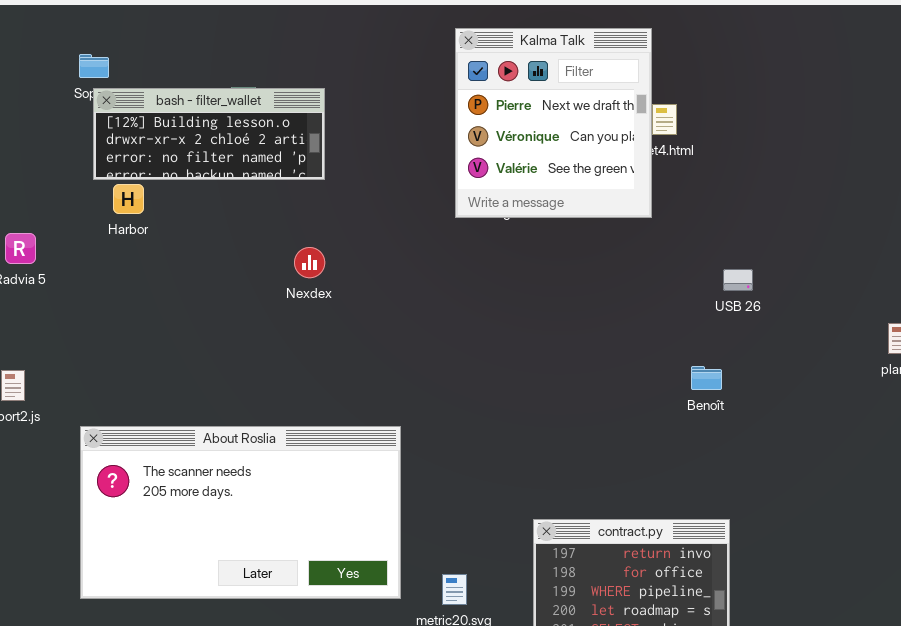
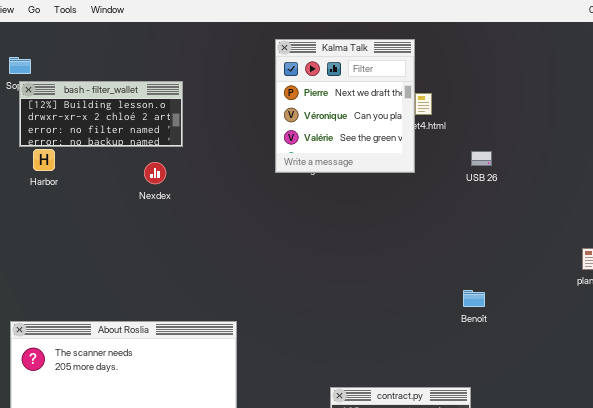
Nexdex: [294,247,325,278] -> [144,162,166,184], moved
USB 26: [723,269,753,291] -> [471,151,492,166], moved
Benoît: [691,366,722,390] -> [463,290,485,307], moved

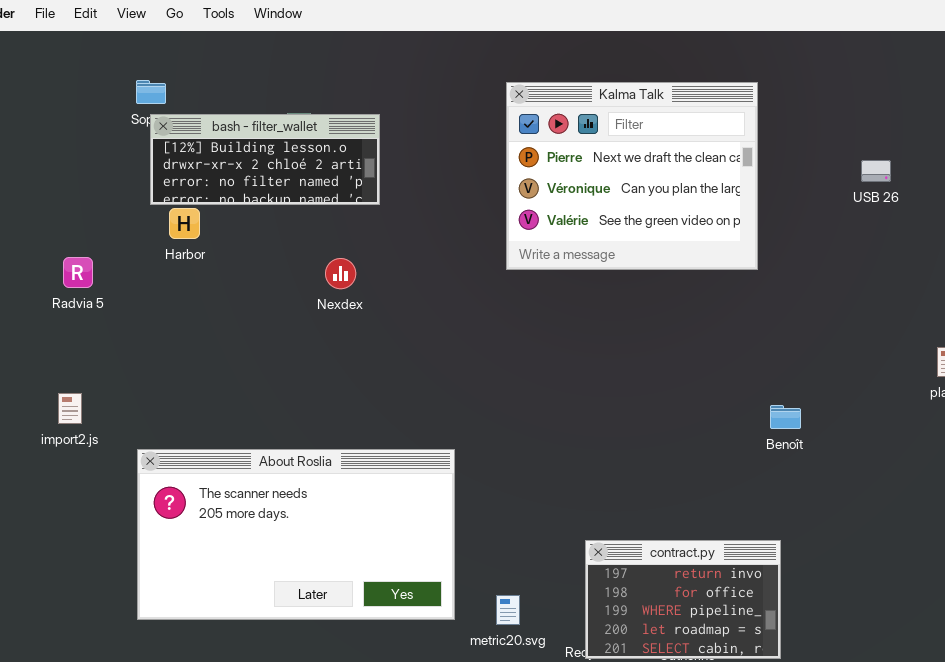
Kalma Talk: [275,39,415,173] -> [506,82,758,270], moved, resized
USB 26: [471,151,492,166] -> [861,160,891,182], moved
Nexdex: [144,162,166,184] -> [325,258,356,289], moved

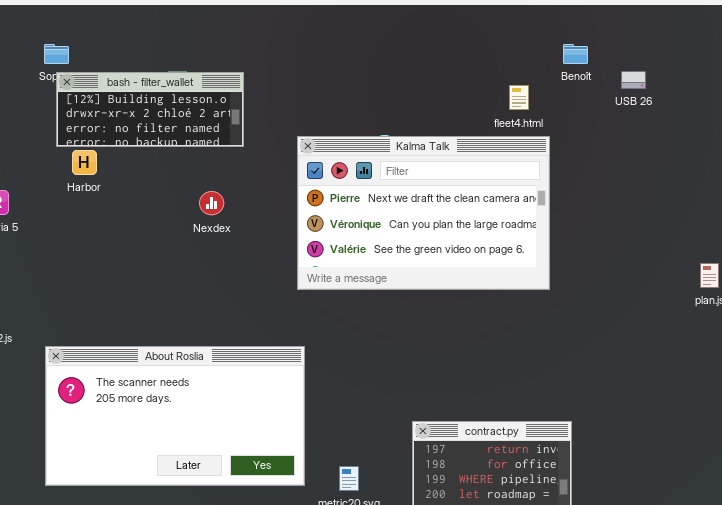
Kalma Talk: [506,82,758,270] -> [297,136,550,290], moved, resized
USB 26: [861,160,891,182] -> [621,71,646,89], moved
Benoît: [770,405,801,429] -> [563,44,588,64], moved

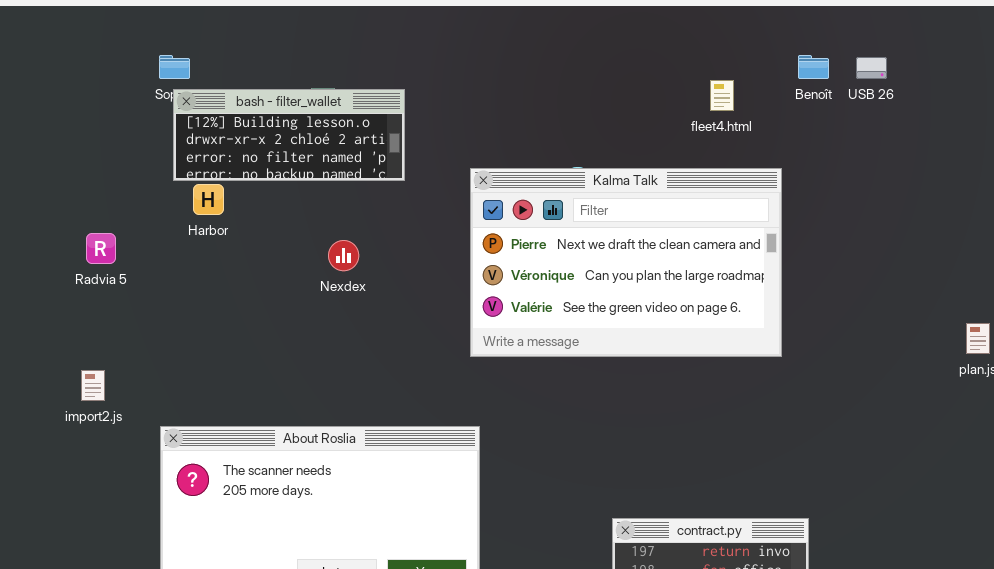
USB 26: [621,71,646,89] -> [856,57,887,79], moved
fleet4.html: [509,85,529,110] -> [710,80,734,111], moved
Nexdex: [199,191,224,215] -> [328,240,359,271], moved

